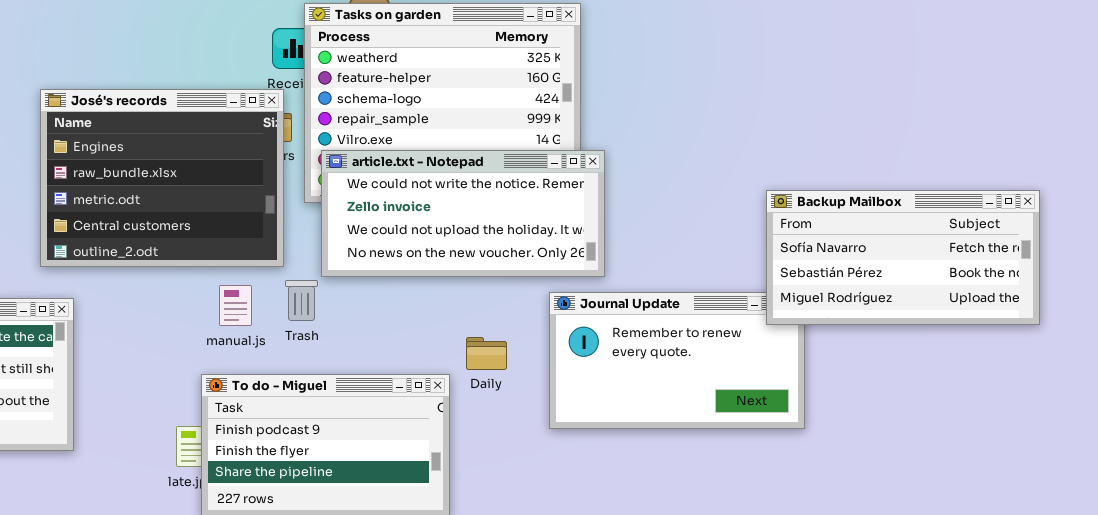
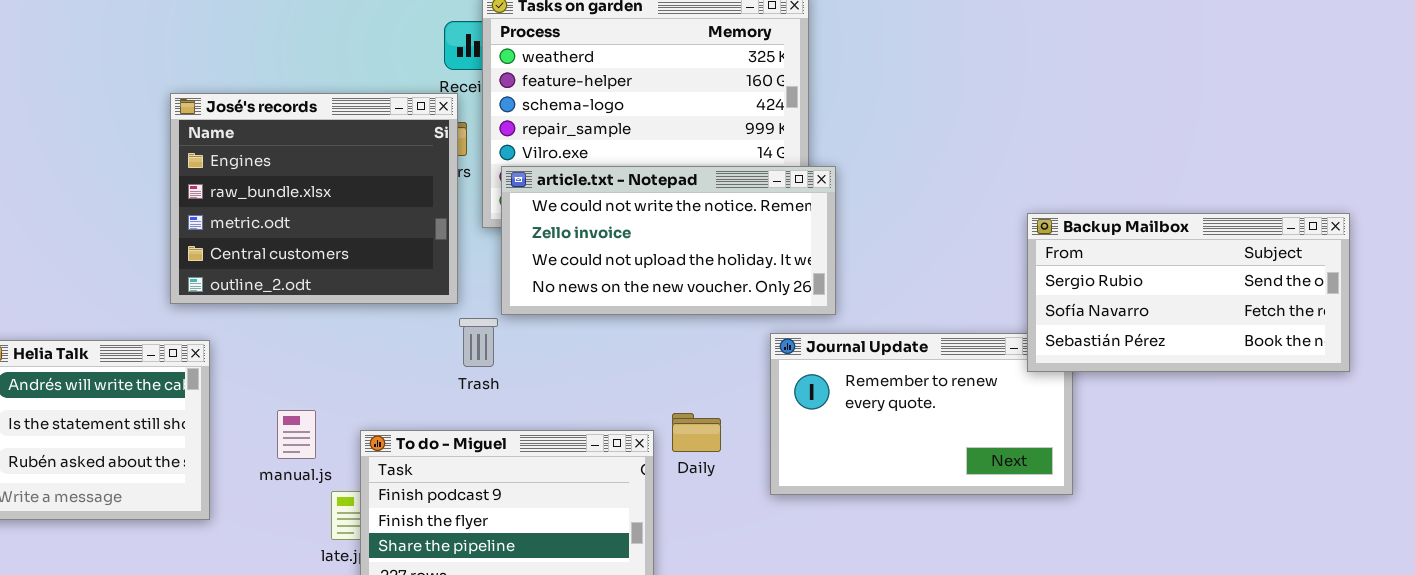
Backup Mailbox: [766,190,1040,325] -> [1027,213,1350,372], scrolled up 1 row
manual.js: [219,285,252,326] -> [277,410,316,459], moved
Daily: [466,337,507,370] -> [672,413,721,452], moved

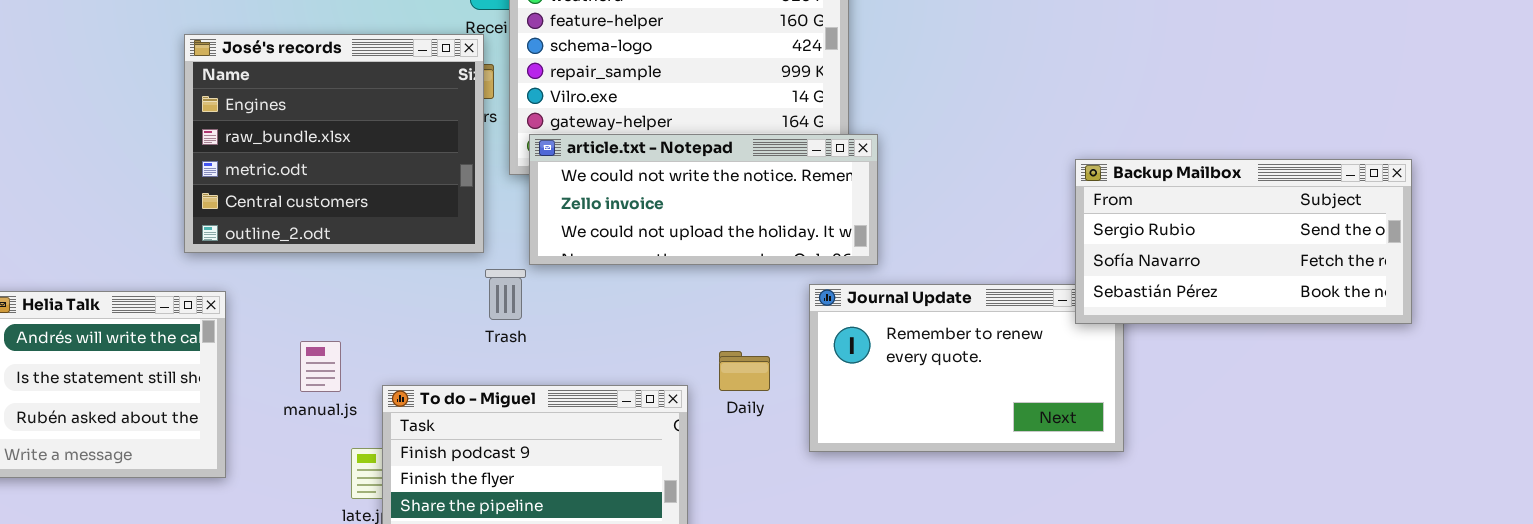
article.txt - Notepad: [501,166,836,315] -> [529,134,878,265], resized
manual.js: [277,410,316,459] -> [300,341,341,392], moved
Daily: [672,413,721,452] -> [719,351,770,391], moved

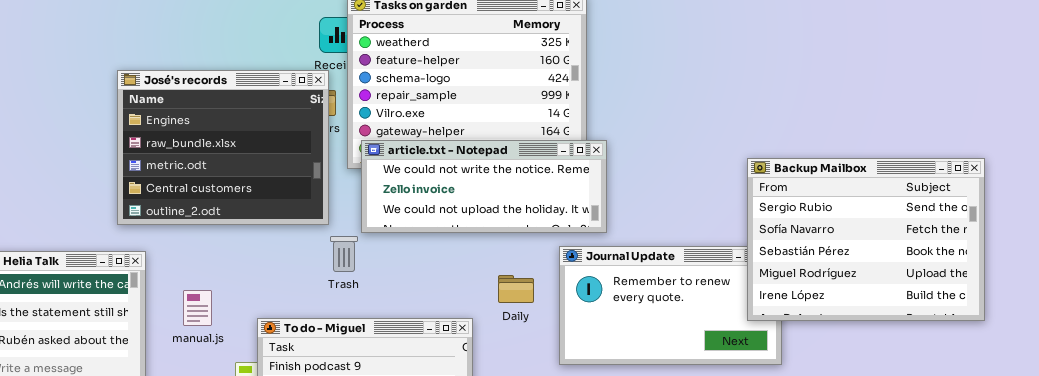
Backup Mailbox: [1075,159,1412,324] -> [747,158,985,321], resized
manual.js: [300,341,341,392] -> [183,290,212,326], moved
Daily: [719,351,770,391] -> [498,275,534,303], moved

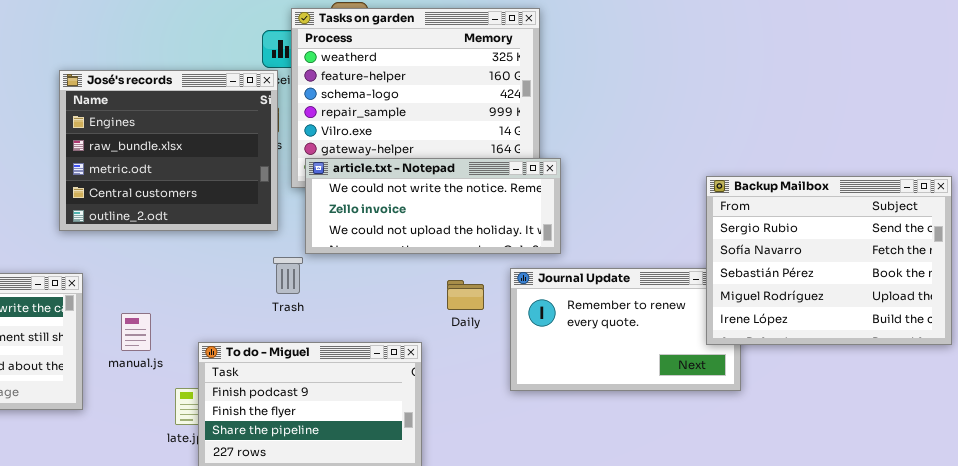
José's records: [117,70,329,225] -> [59,70,278,231], moved
Daily: [498,275,534,303] -> [447,280,484,310], moved

